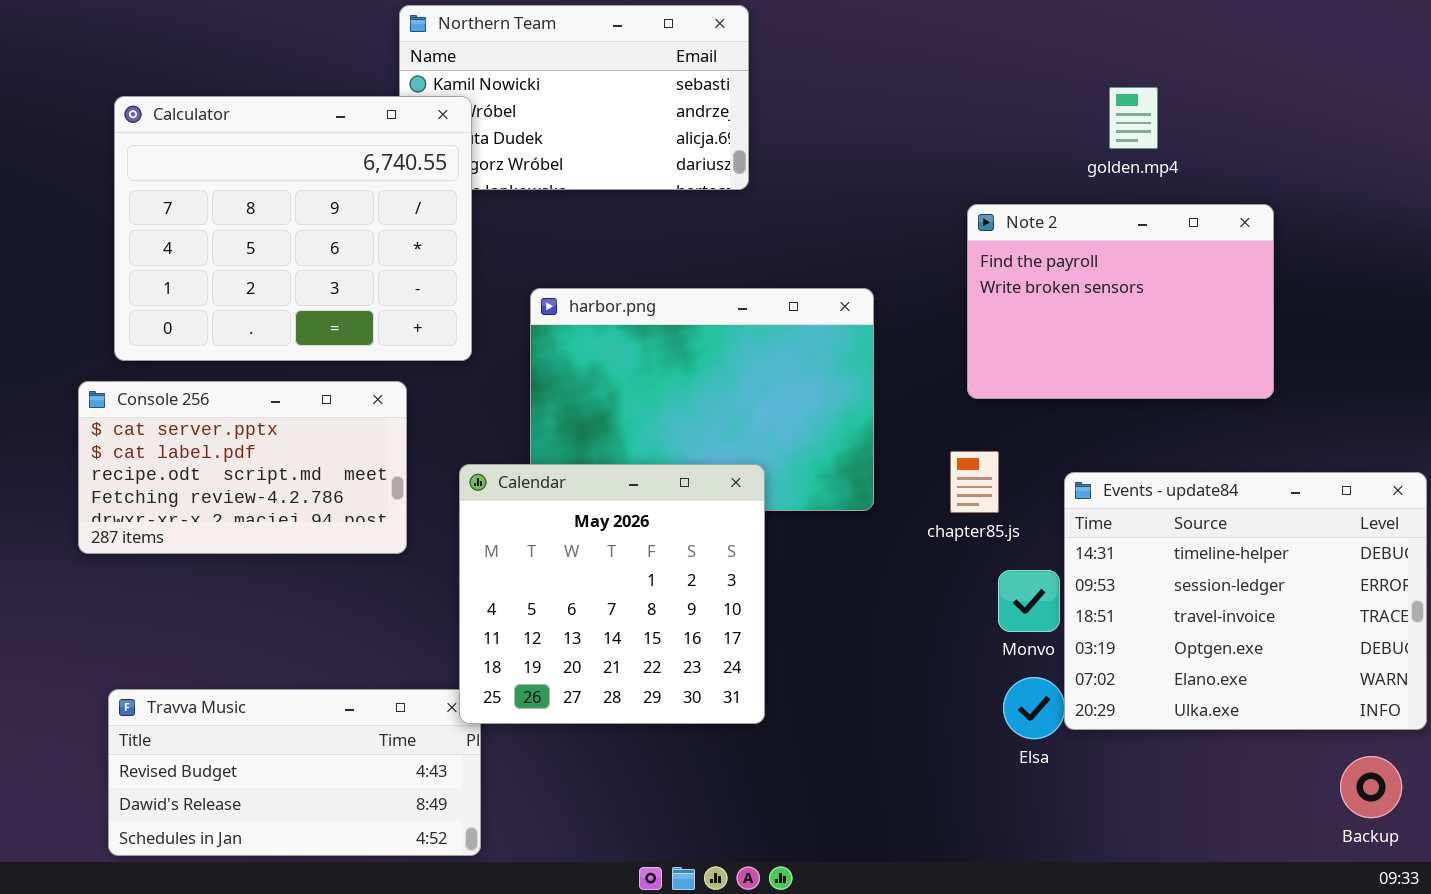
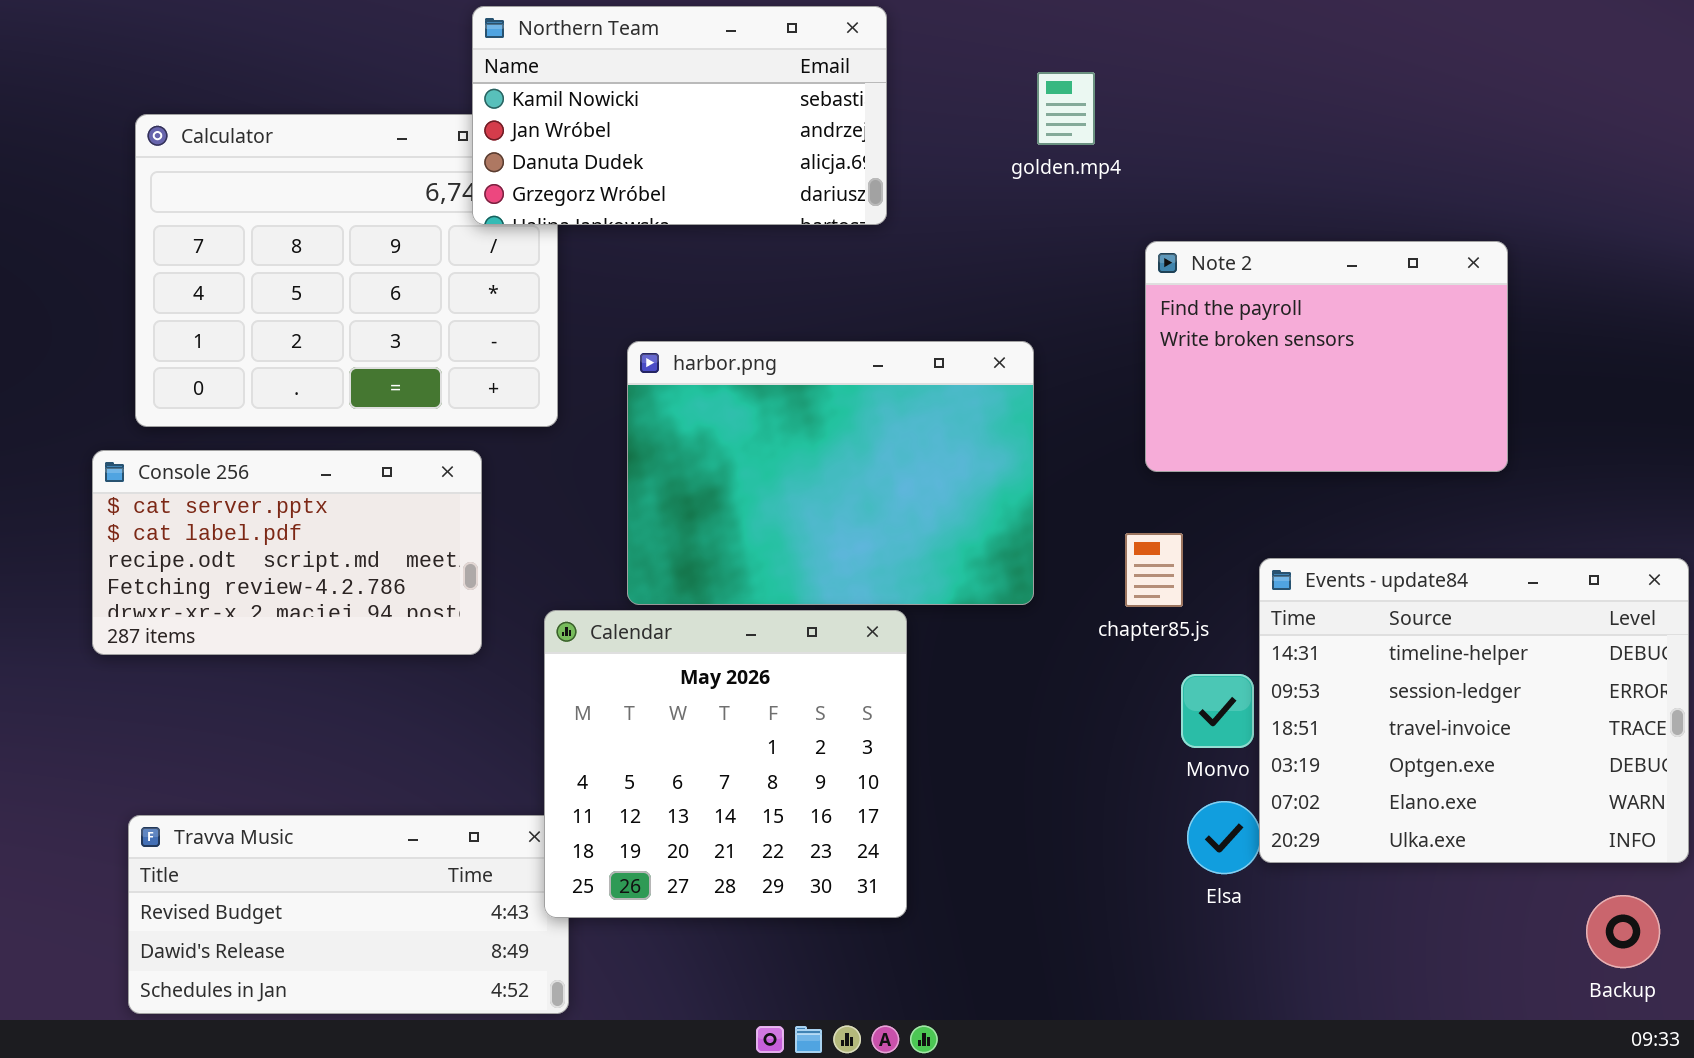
Northern Team: [399,5,749,190] -> [472,6,887,225], raised
golden.mp4: [1109,87,1158,149] -> [1037,72,1095,145], moved
Calendar: [459,464,765,724] -> [544,610,907,918], moved

